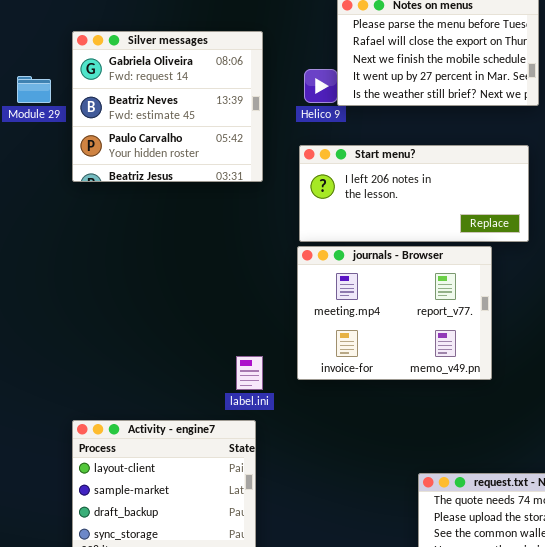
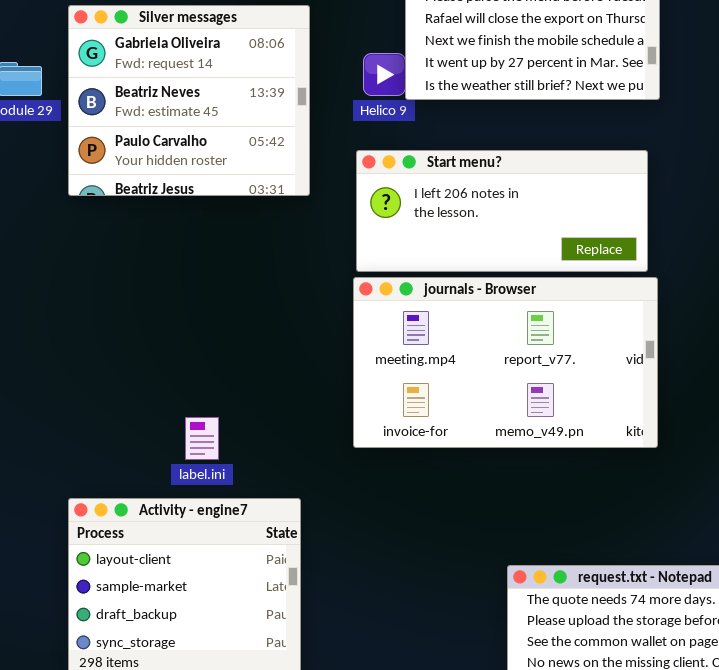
journals - Browser: [297,246,492,380] -> [353,277,658,448], resized
label.ini: [236,356,263,390] -> [185,417,219,460], moved

